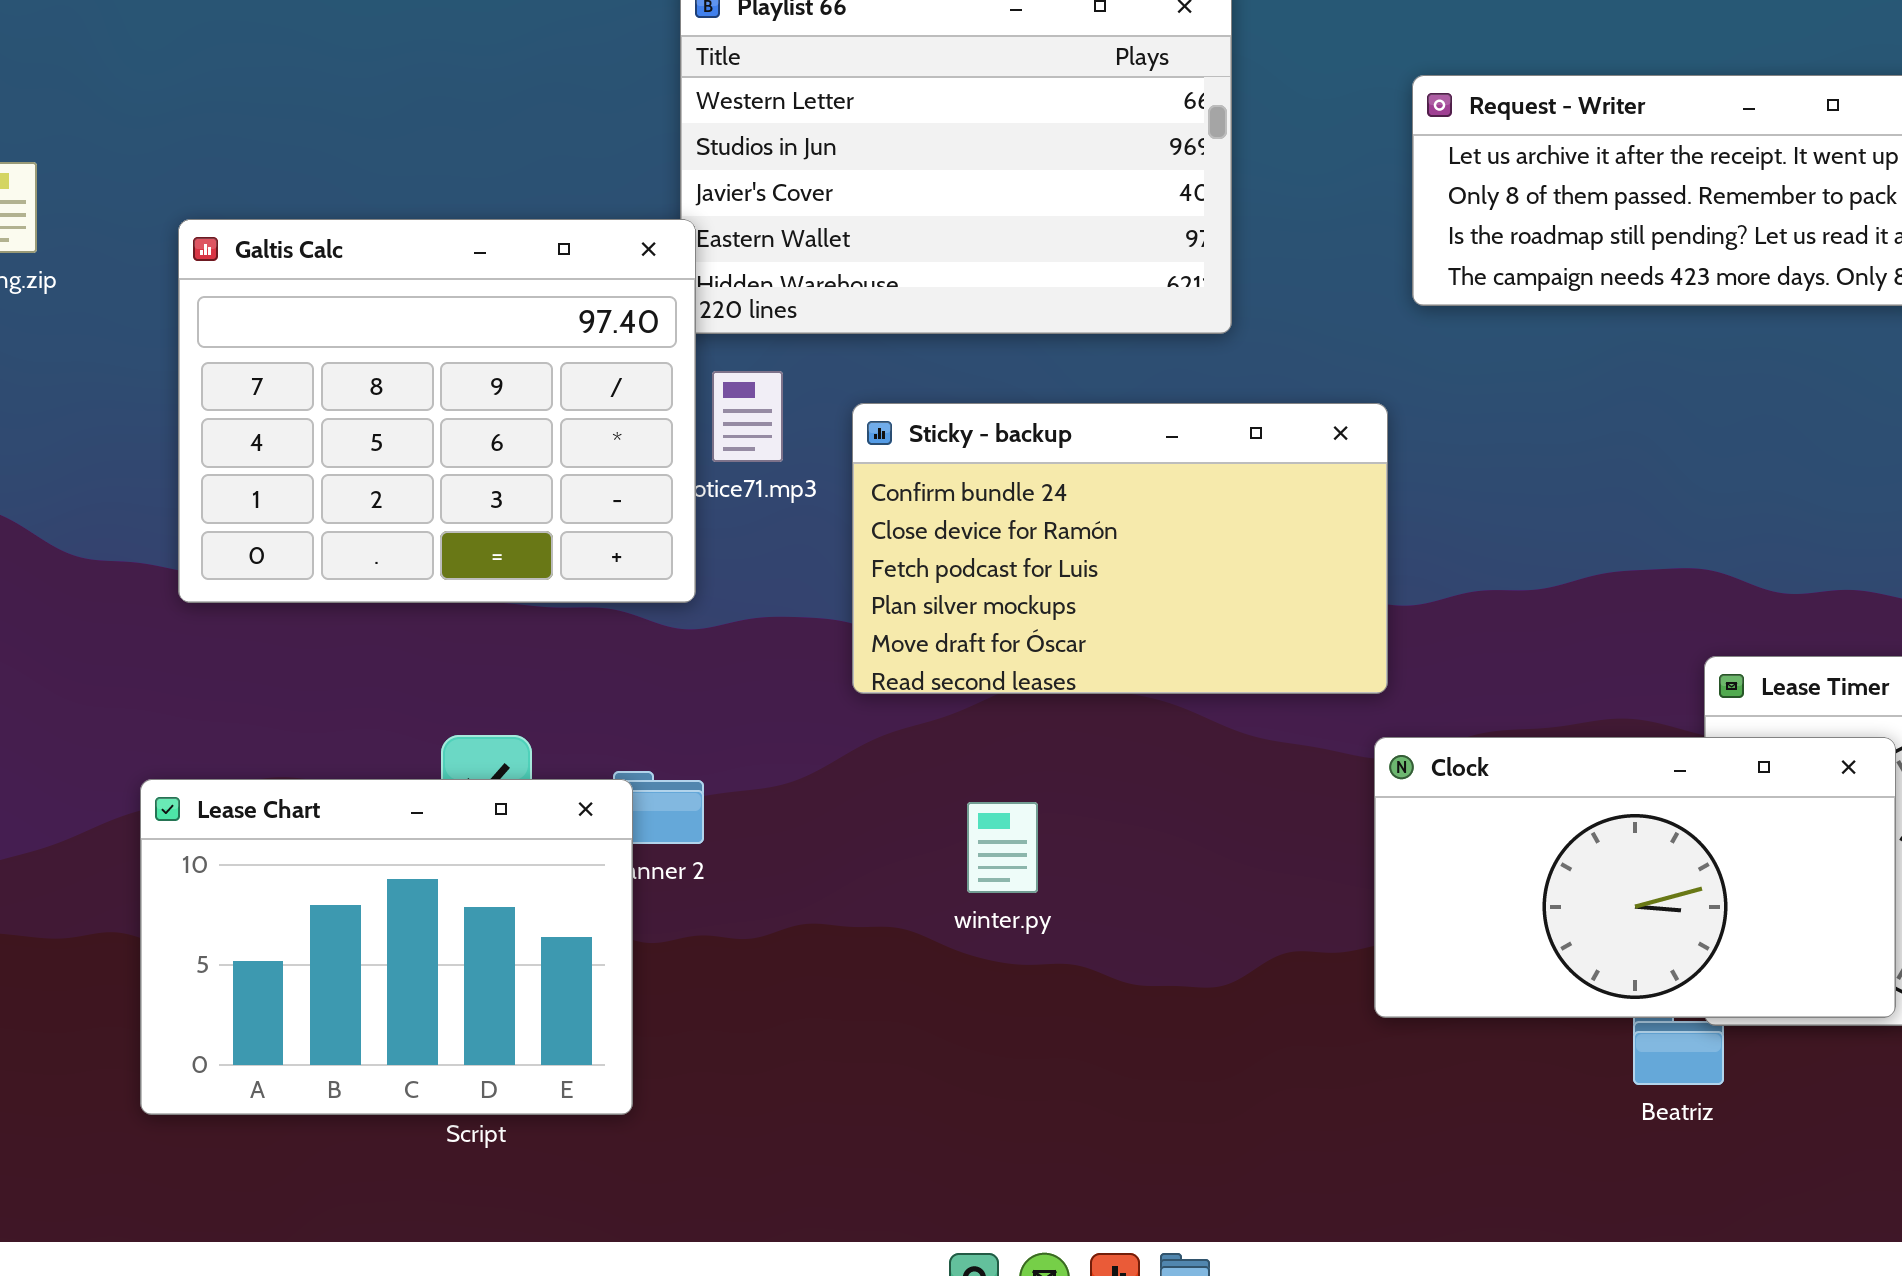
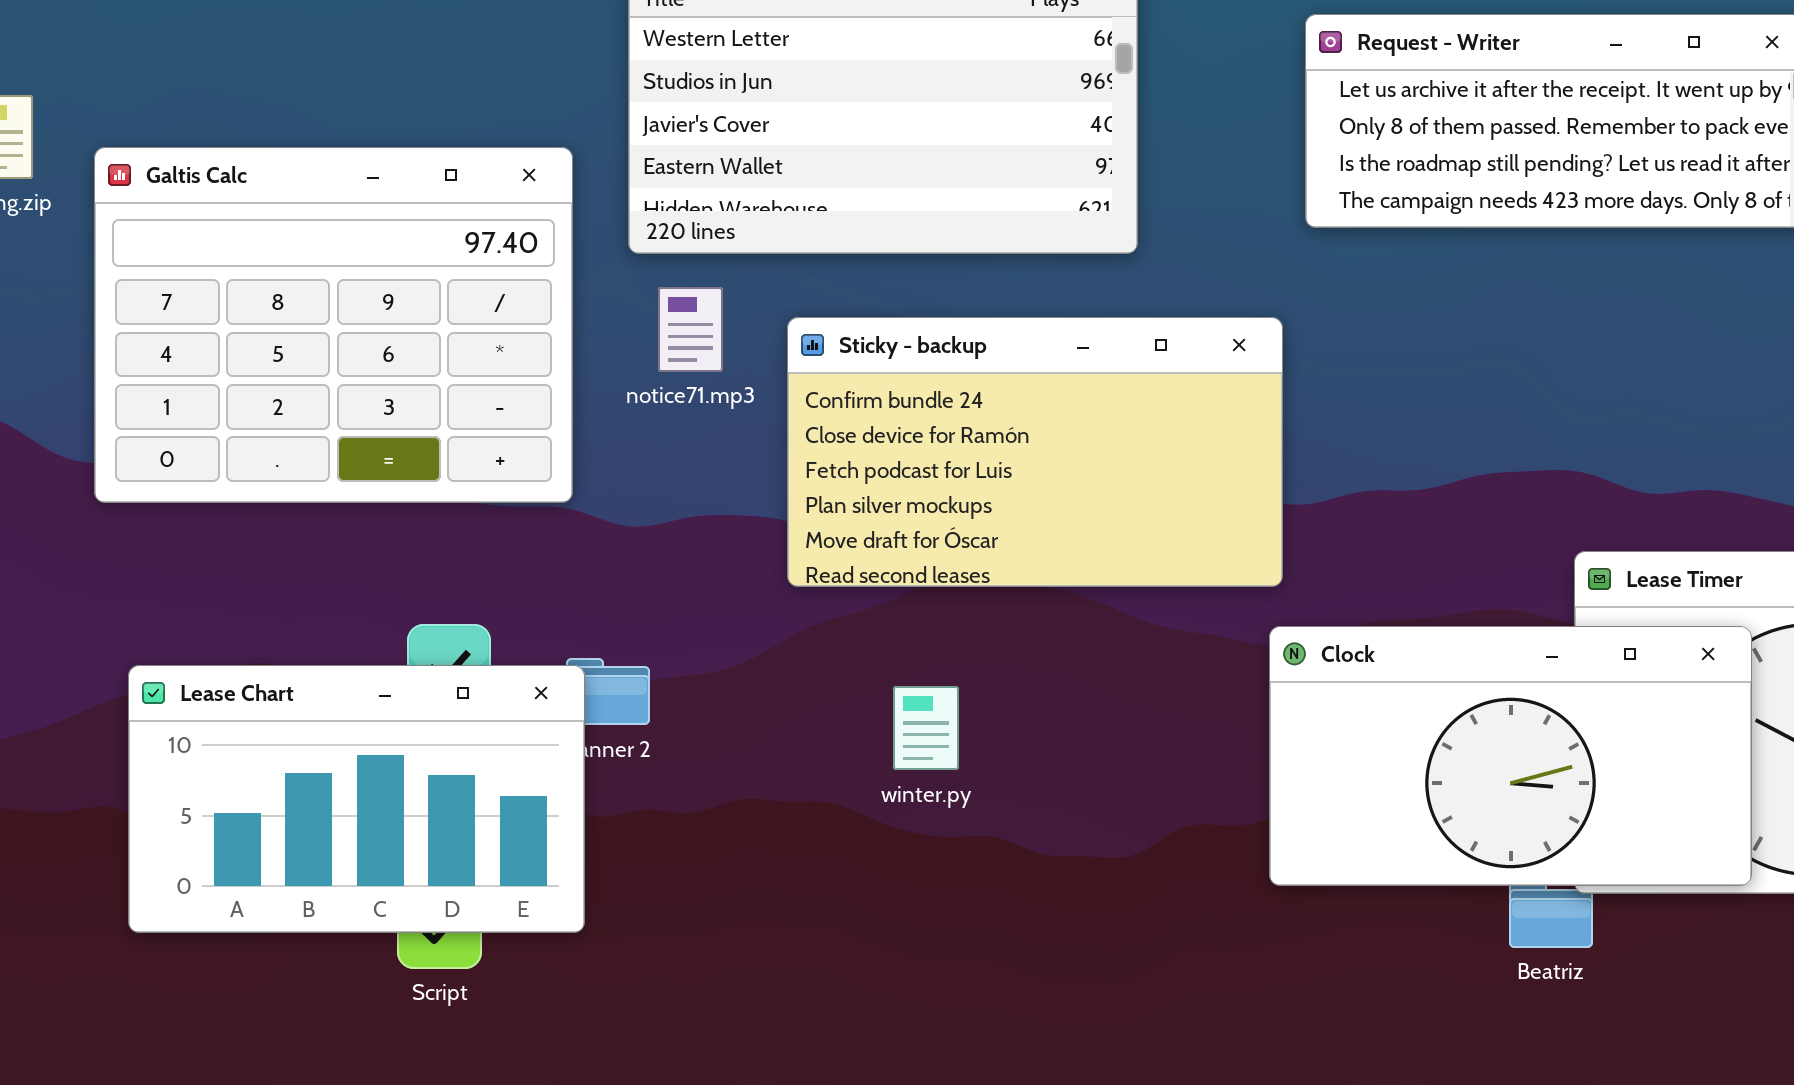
Galtis Calc: [178,219,696,603] -> [94,147,573,503], moved
Lease Chart: [140,779,633,1115] -> [128,665,585,933], resized

